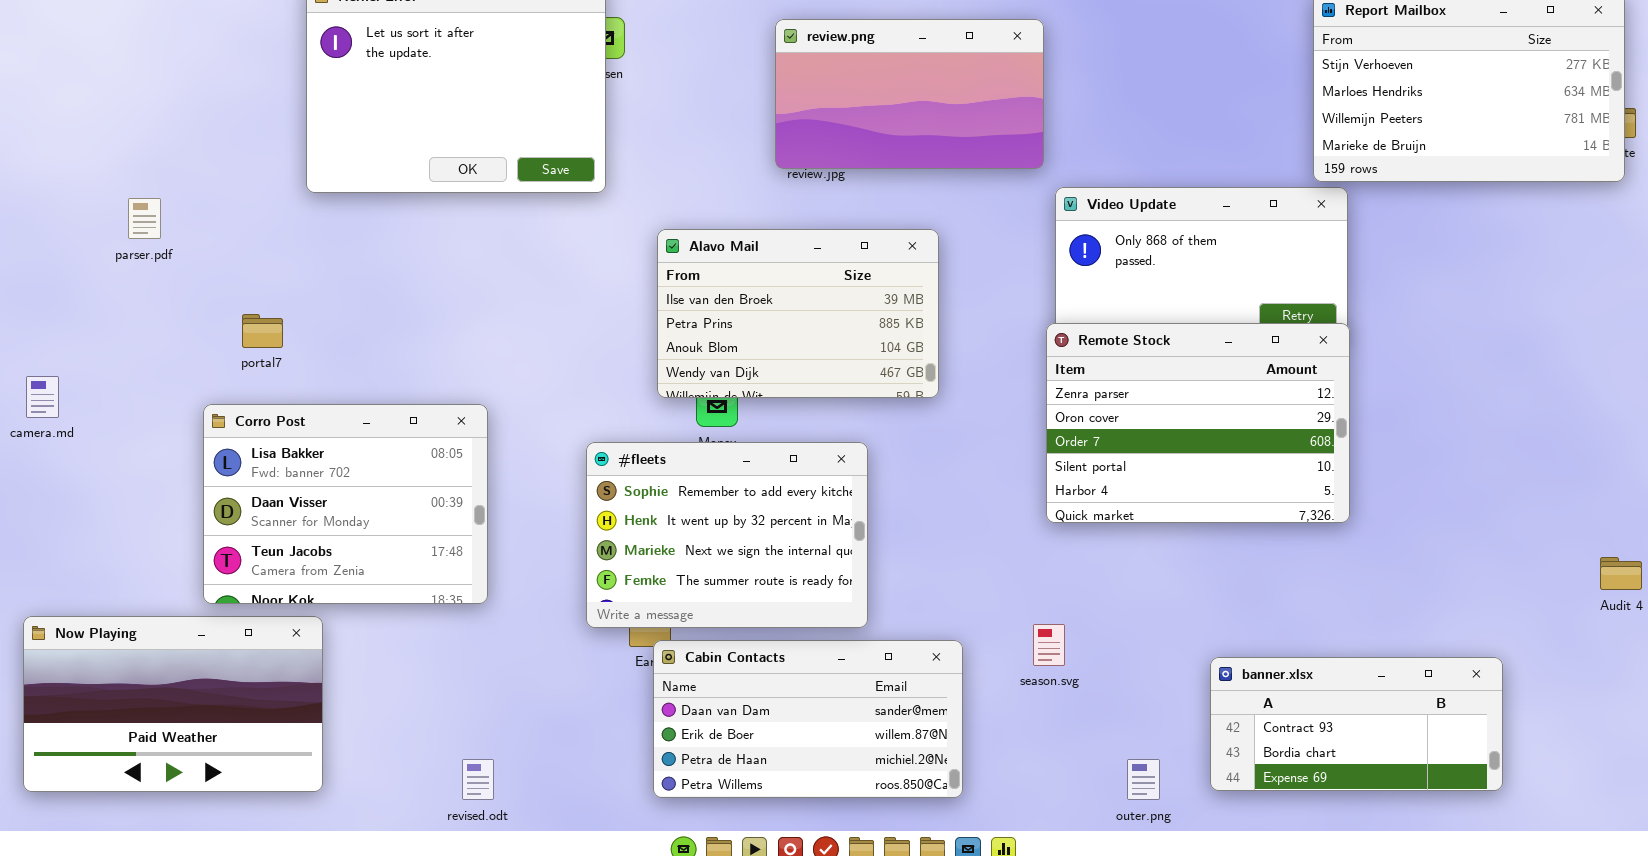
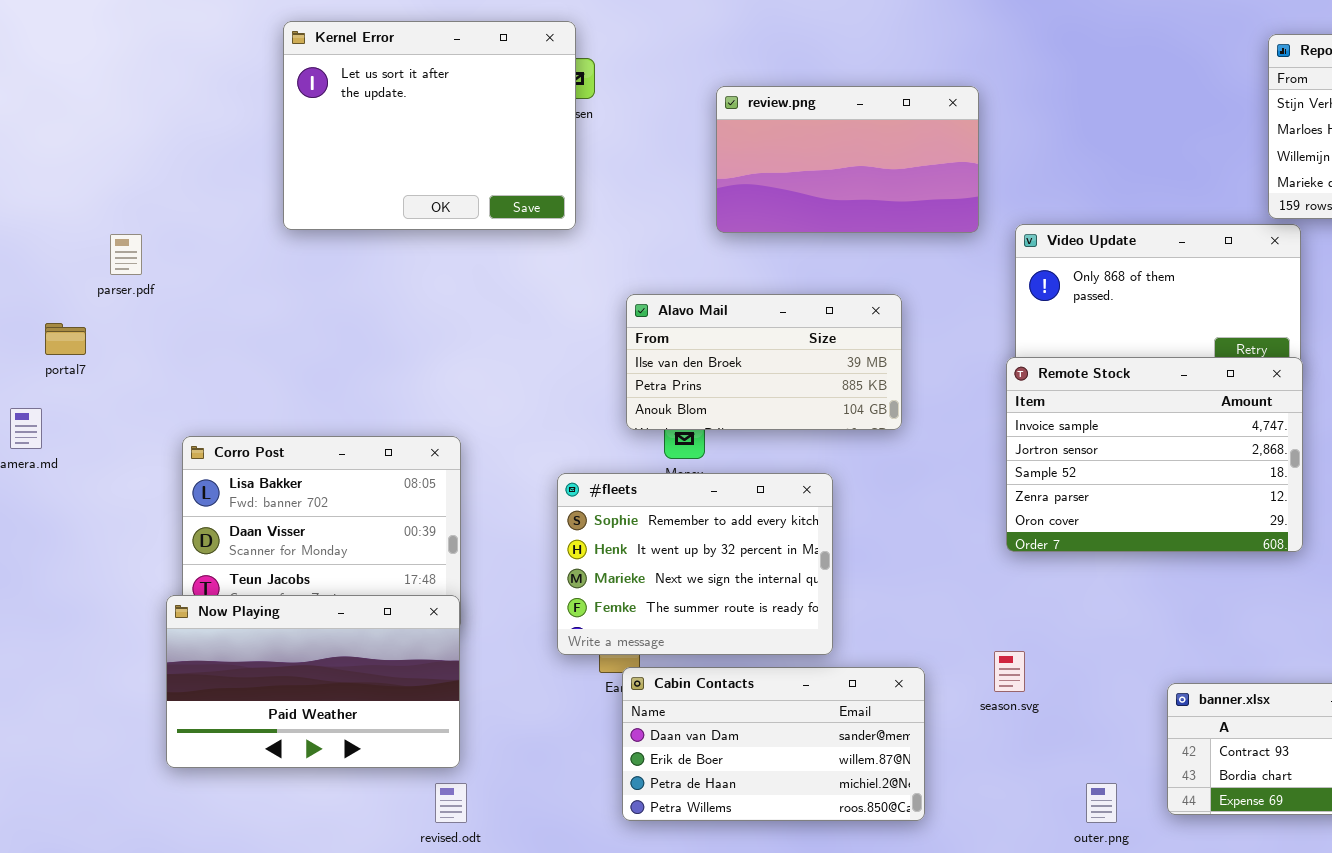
review.png: [775,19,1044,169] -> [716,86,979,233], moved
Alavo Mail: [657,229,939,398] -> [626,294,902,430], resized
portal7: [242,314,283,348] -> [45,323,86,355], moved
Remote Stock: [1046,323,1350,523] -> [1006,357,1303,552], scrolled up 3 rows
Now Playing: [23,616,323,792] -> [166,595,460,768], moved

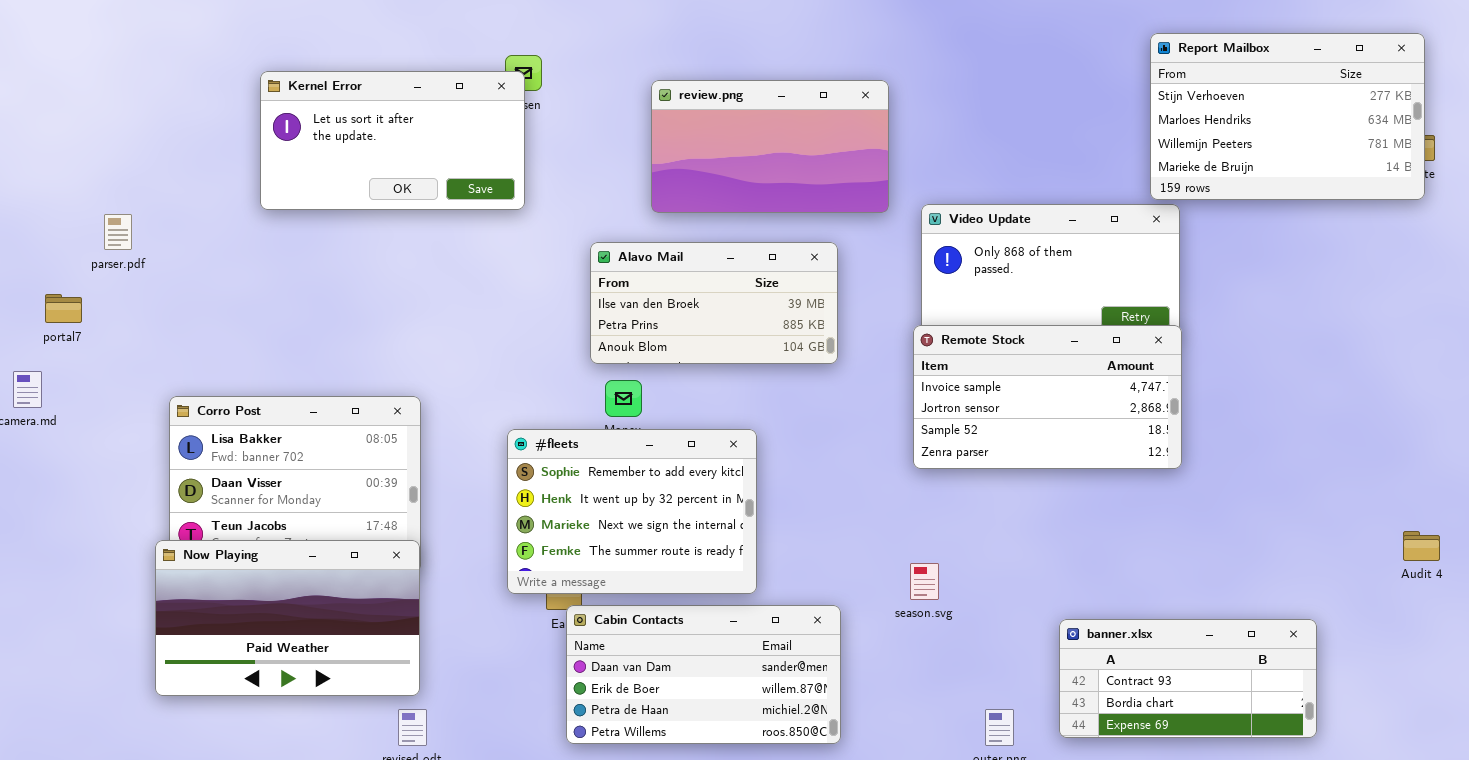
Kernel Error: [283,21,576,230] -> [260,71,525,210], resized
Alavo Mail: [626,294,902,430] -> [590,242,838,364], moved
Remote Stock: [1006,357,1303,552] -> [913,325,1182,469], resized
season.svg: [994,651,1025,692] -> [910,563,939,600], moved

